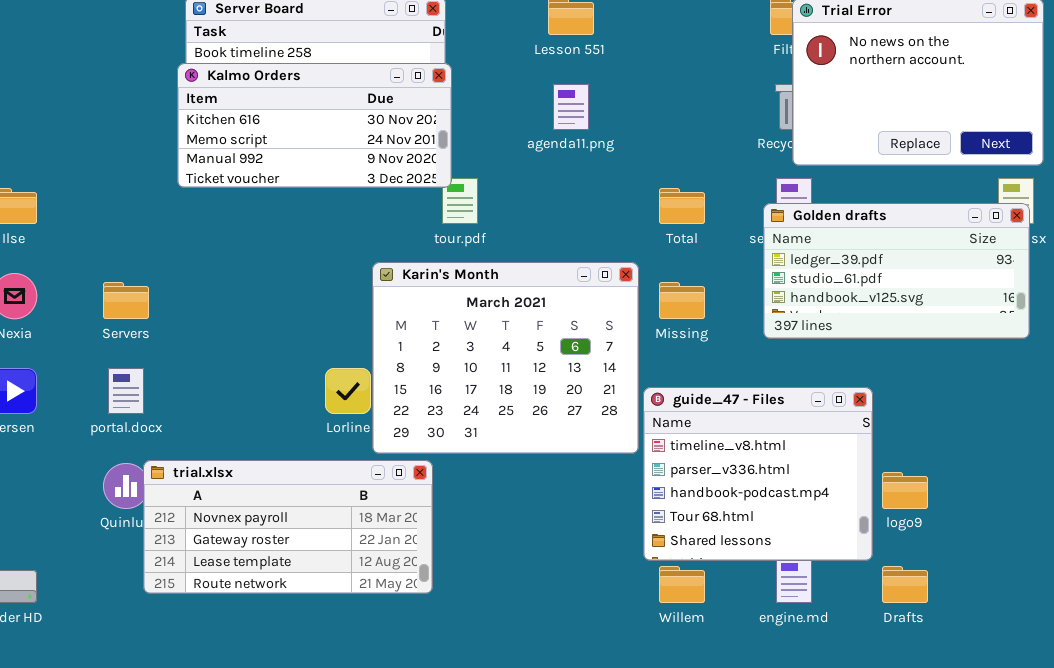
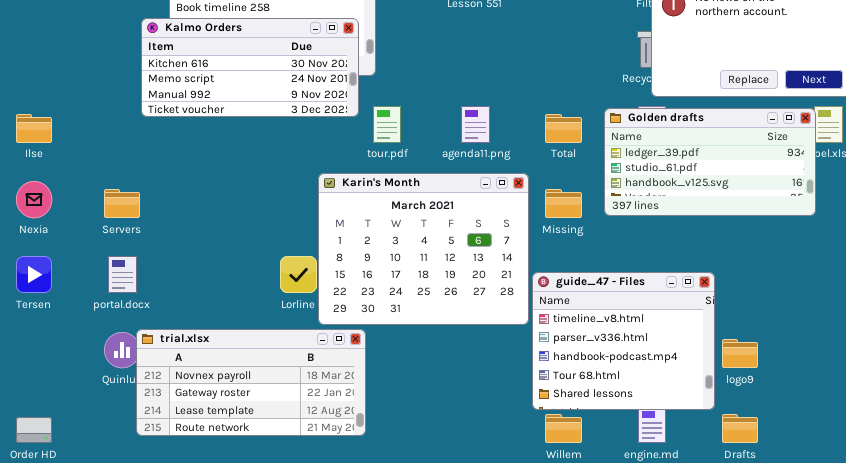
Kalmo Orders: [177,63,452,188] -> [141,18,359,117], moved
agenda11.png: [553,84,589,130] -> [461,106,490,143], moved
Golden drafts: [763,203,1030,339] -> [604,108,816,216], moved

